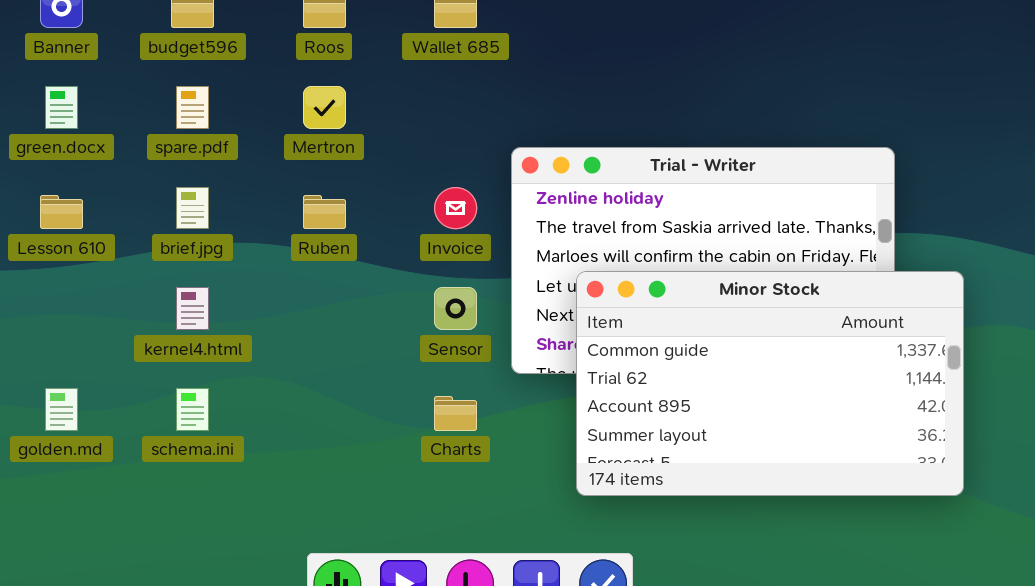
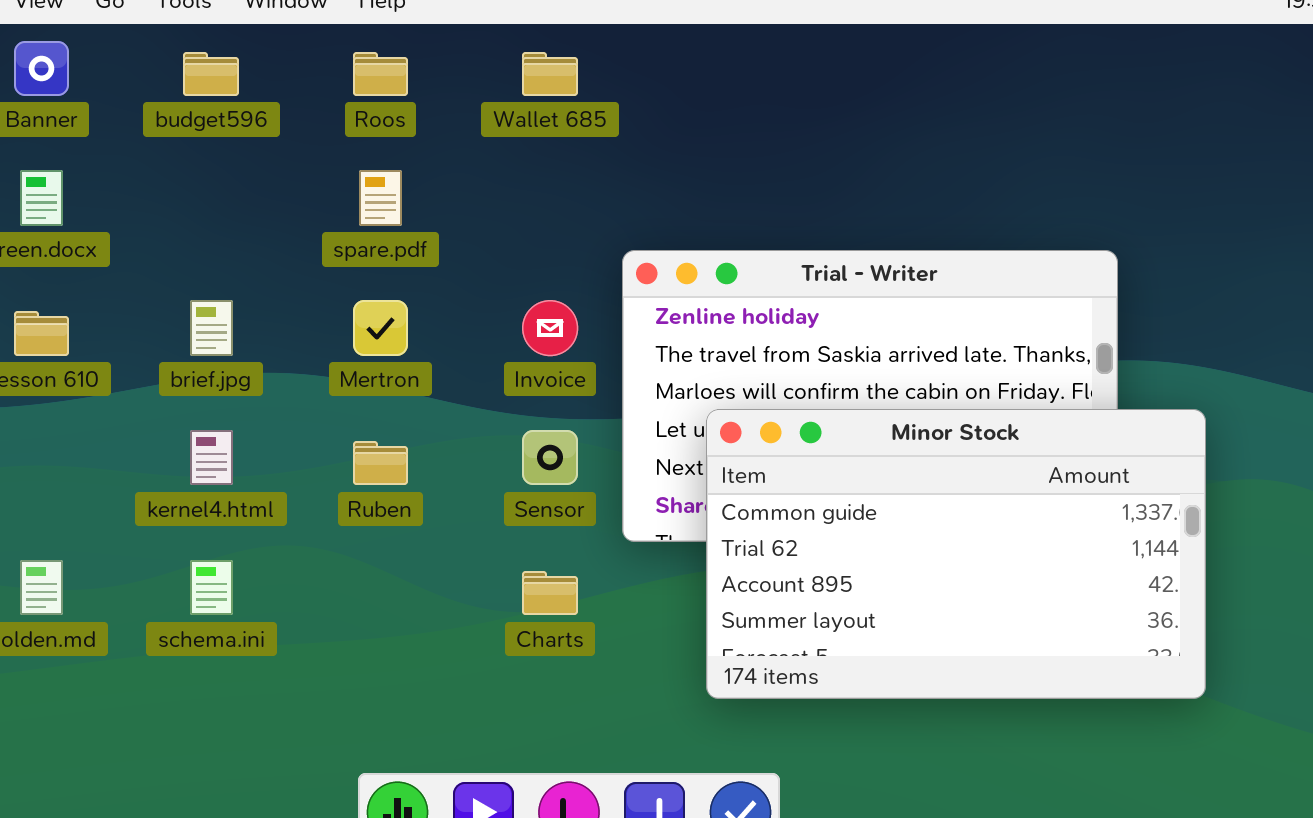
spare.pdf: [176,86,209,129] -> [359,170,402,226], moved
Mertron: [303,86,346,129] -> [353,300,408,356], moved
Ruben: [303,195,346,229] -> [353,441,408,485], moved

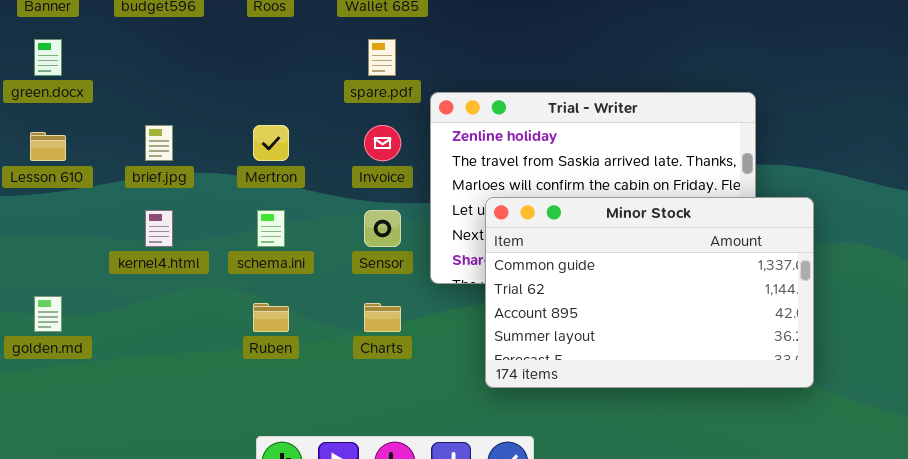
spare.pdf: [359,170,402,226] -> [368,39,396,76], moved
Ruben: [353,441,408,485] -> [253,303,289,332], moved
schema.ini: [190,560,233,615] -> [257,210,285,247], moved

